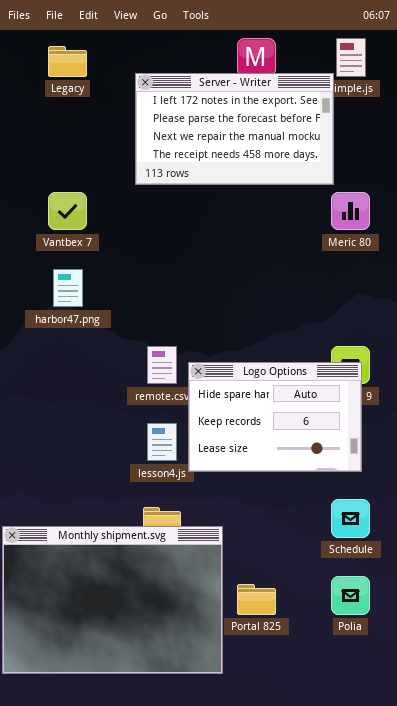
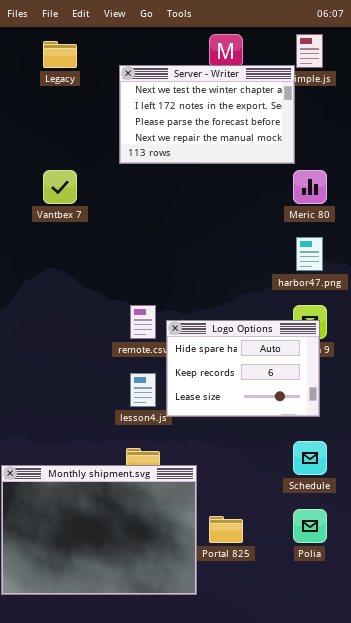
Server - Writer: [135,73,334,185] -> [119,65,295,164], scrolled up 1 row
harbor47.png: [53,269,83,307] -> [296,237,323,271], moved

